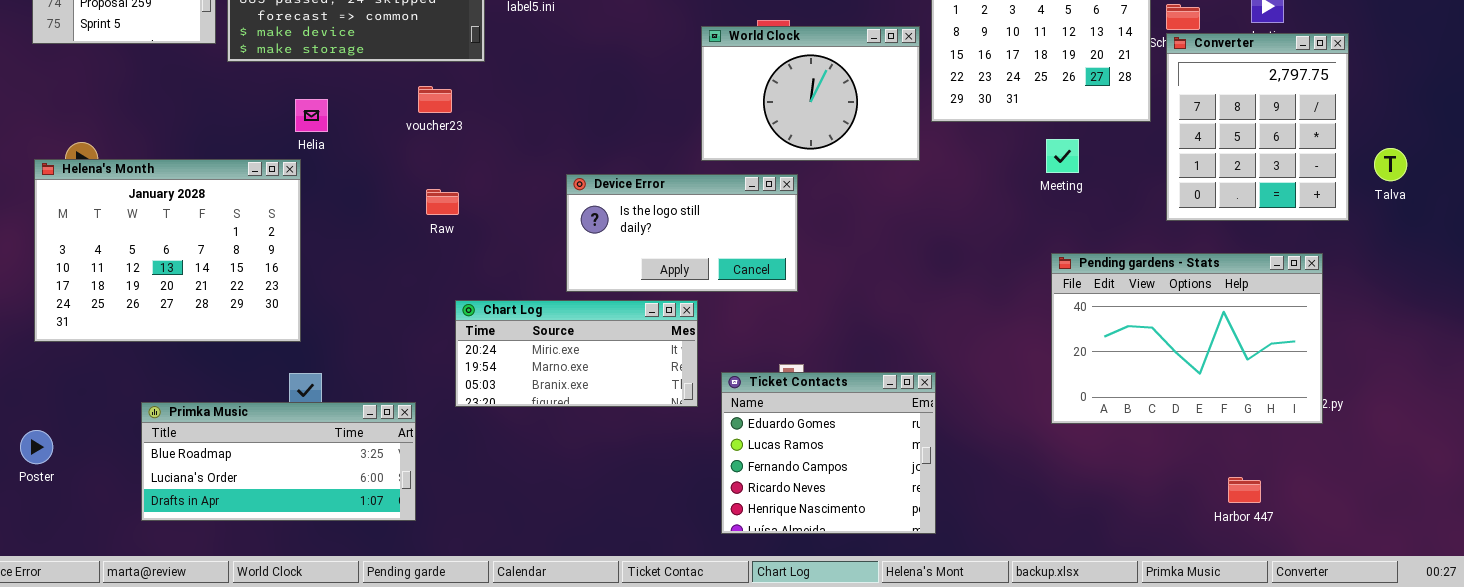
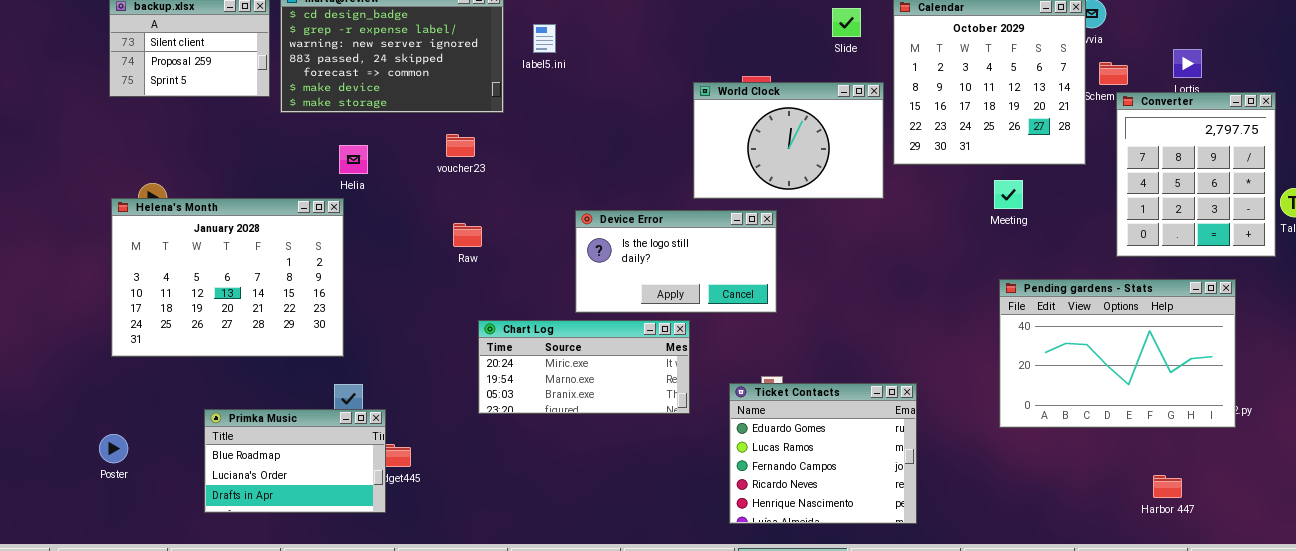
Converter: [1166,33,1349,221] -> [1116,92,1276,257], moved
Ticket Contacts: [721,372,936,534] -> [729,383,917,524], moved
Primka Music: [141,402,416,521] -> [204,409,386,513], resized

